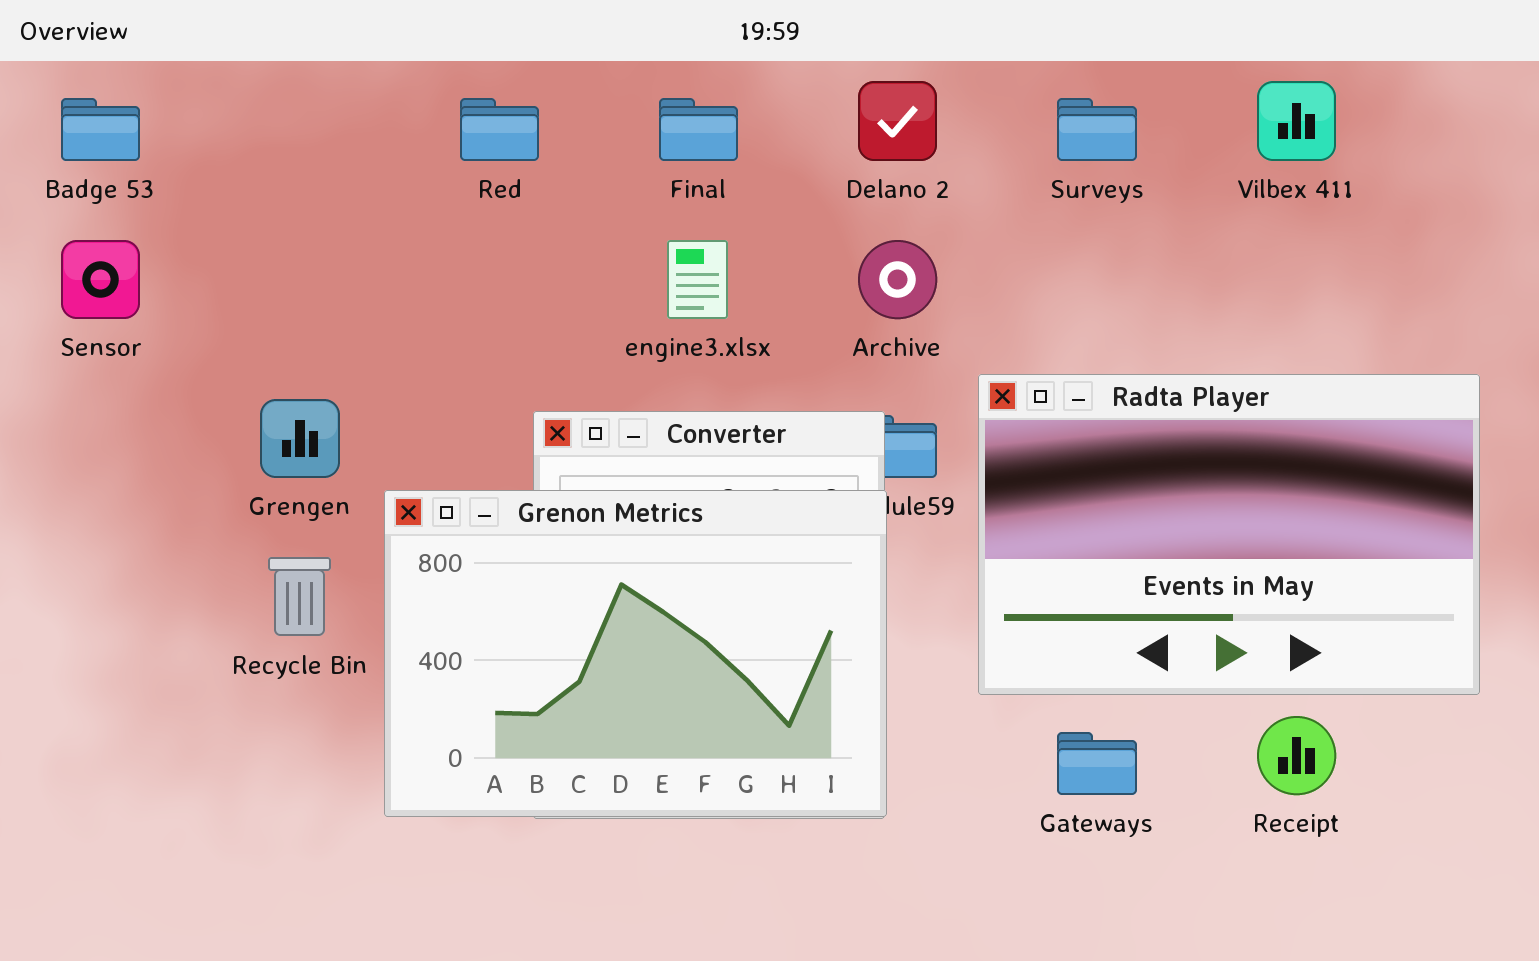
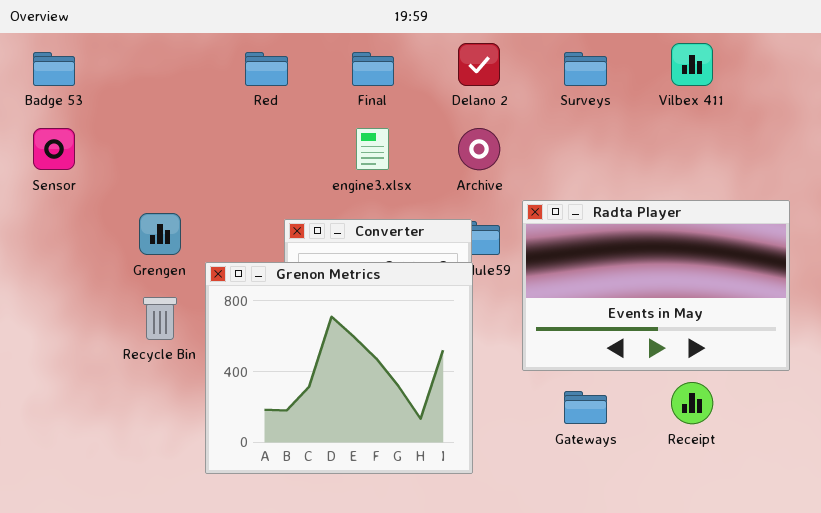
Grenon Metrics: [384,490,887,817] -> [205,262,473,474], resized

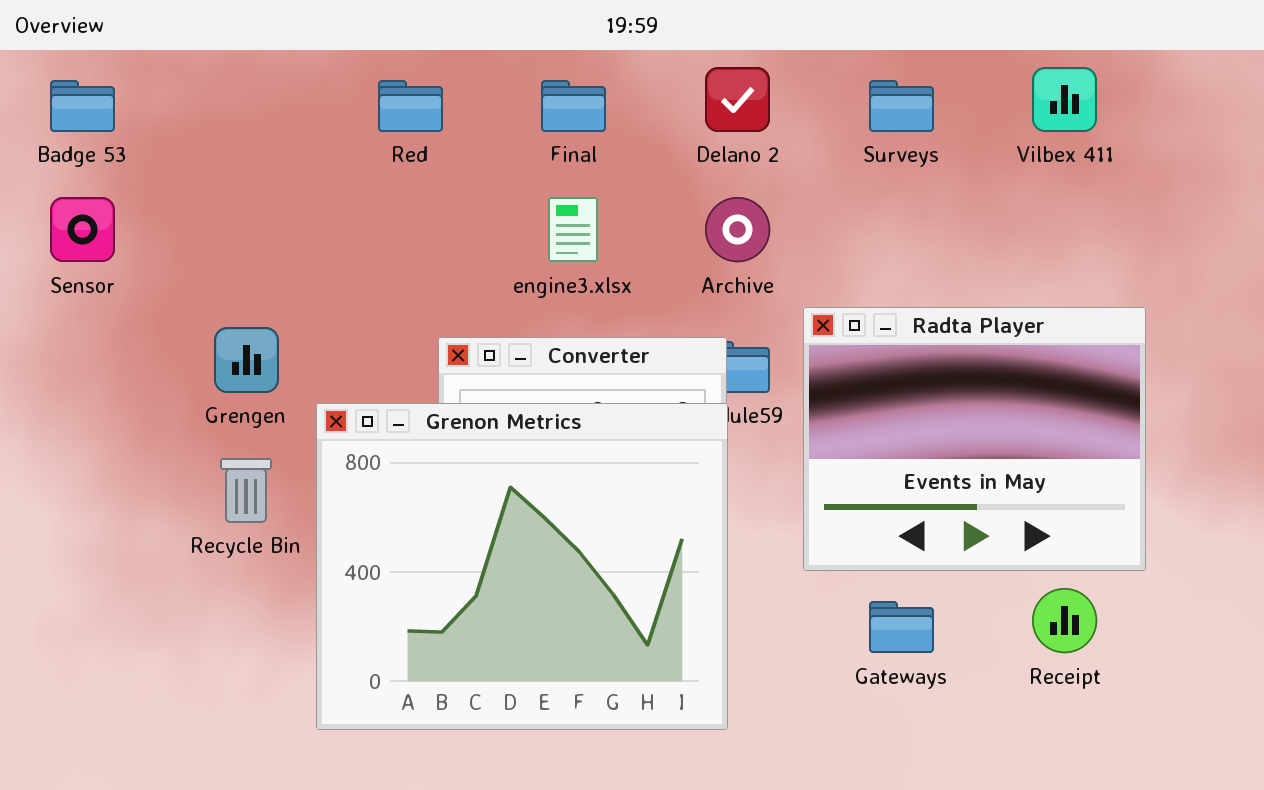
Radta Player: [522,200,790,371] -> [803,307,1146,571], resized

